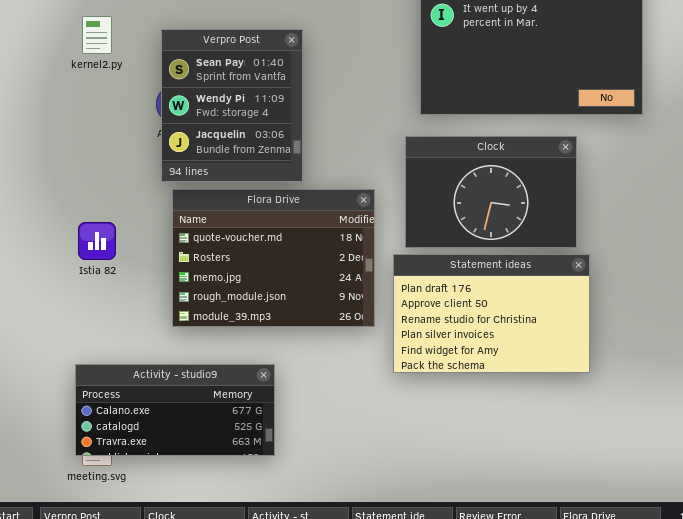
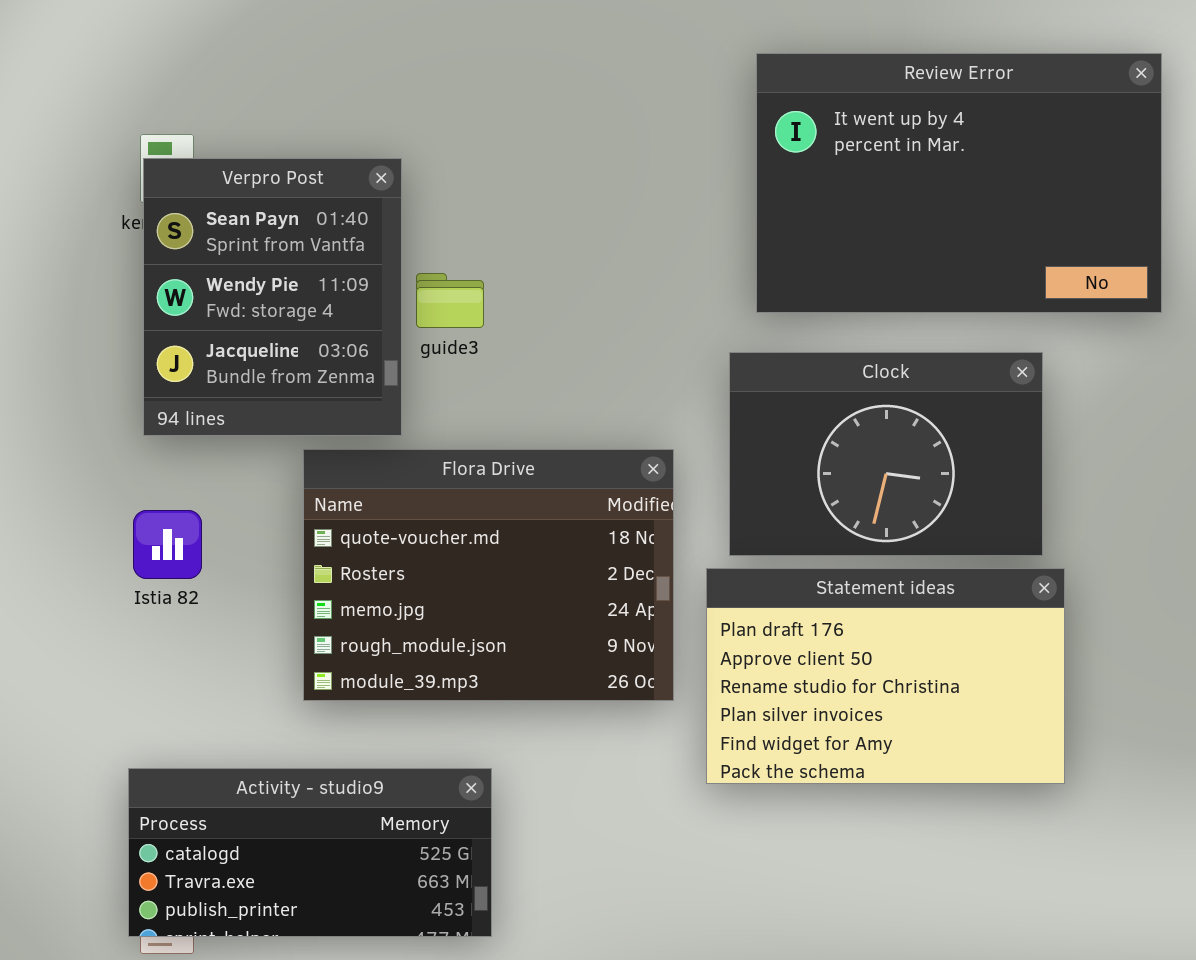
Verpro Post: [161,29,303,182] -> [143,158,402,436], moved
Activity - studio9: [75,364,275,456] -> [128,768,492,937], scrolled down 1 row

